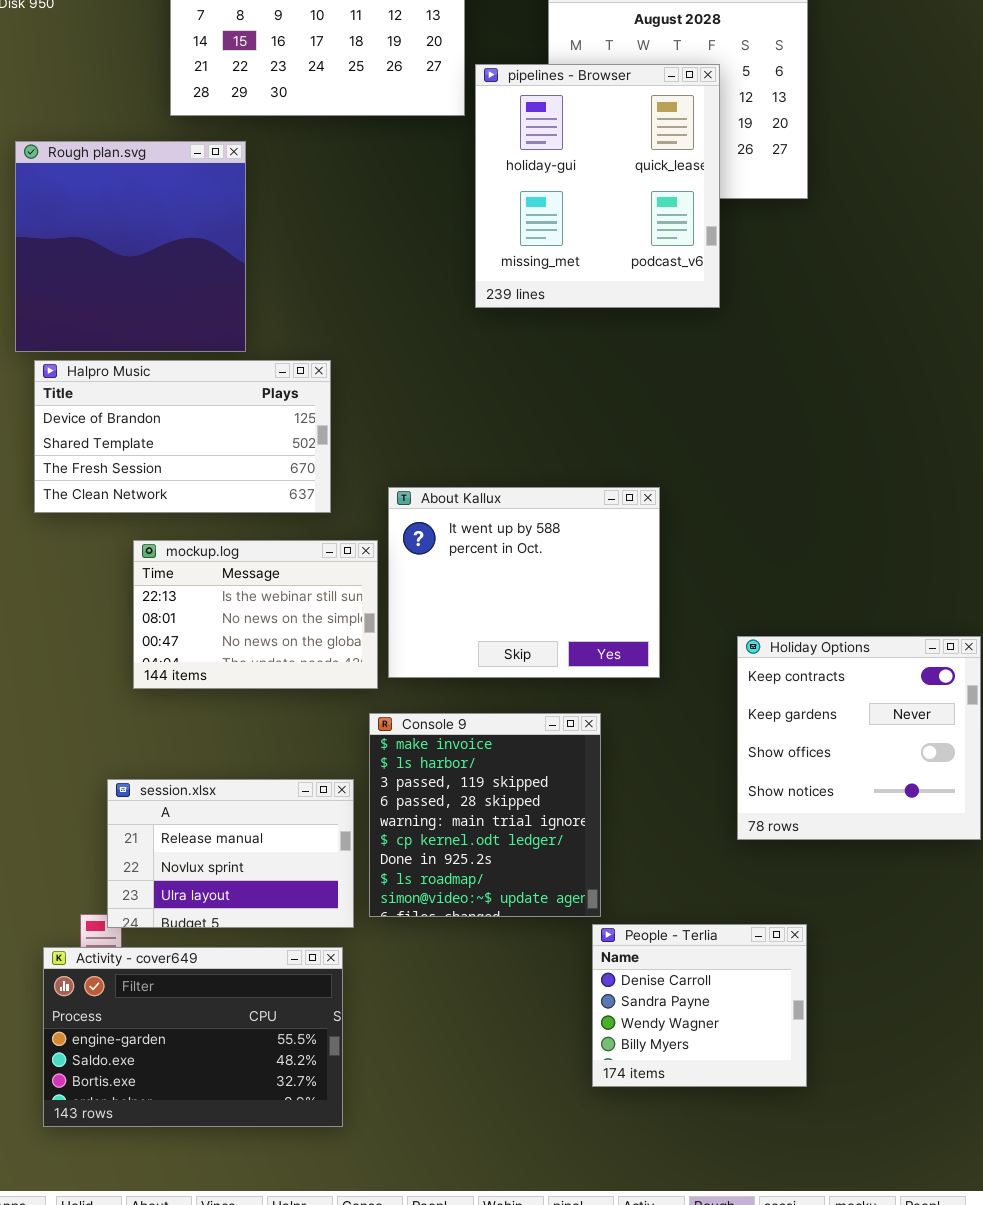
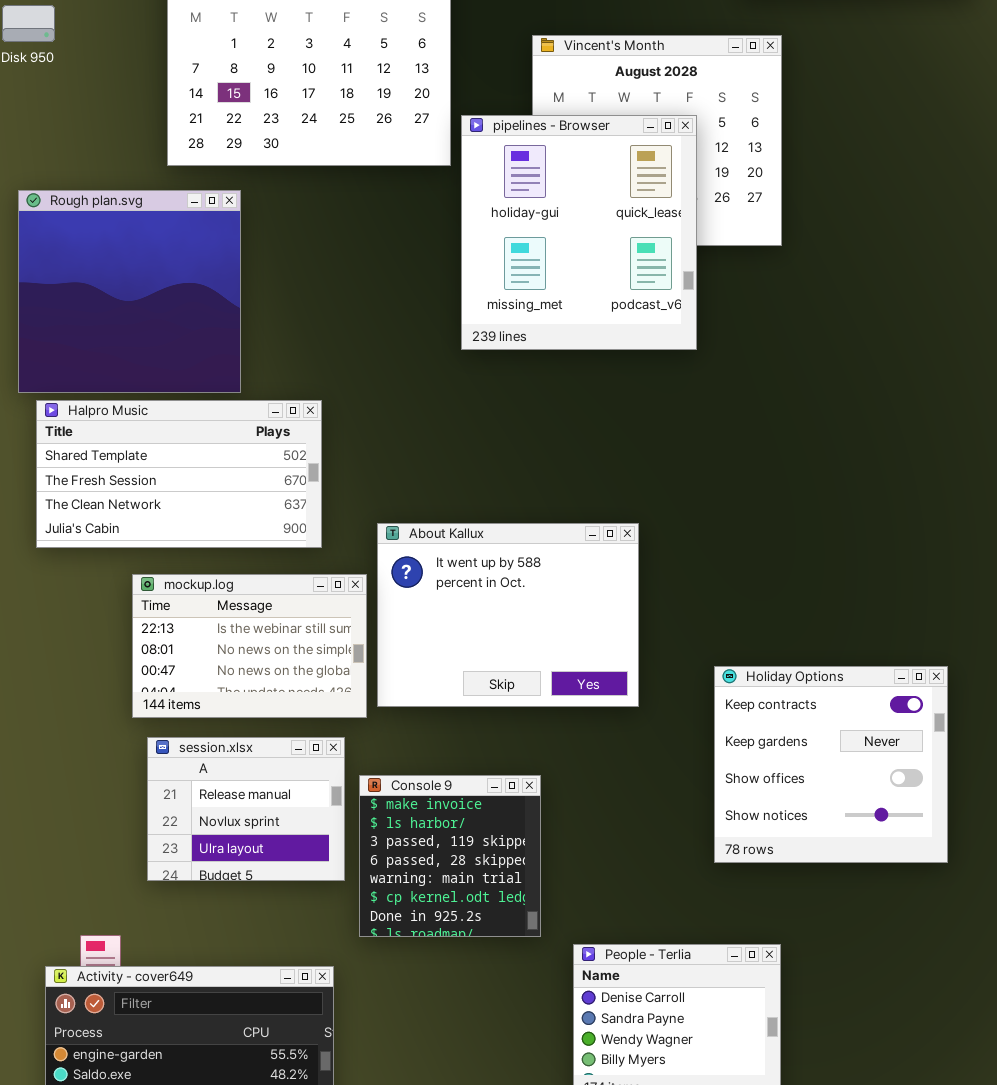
Halpro Music: [34,360,331,513] -> [36,400,322,548], scrolled down 1 row
Console 9: [369,713,601,917] -> [359,775,541,937], resized
session.xlsx: [107,779,354,928] -> [147,737,345,881], moved, resized

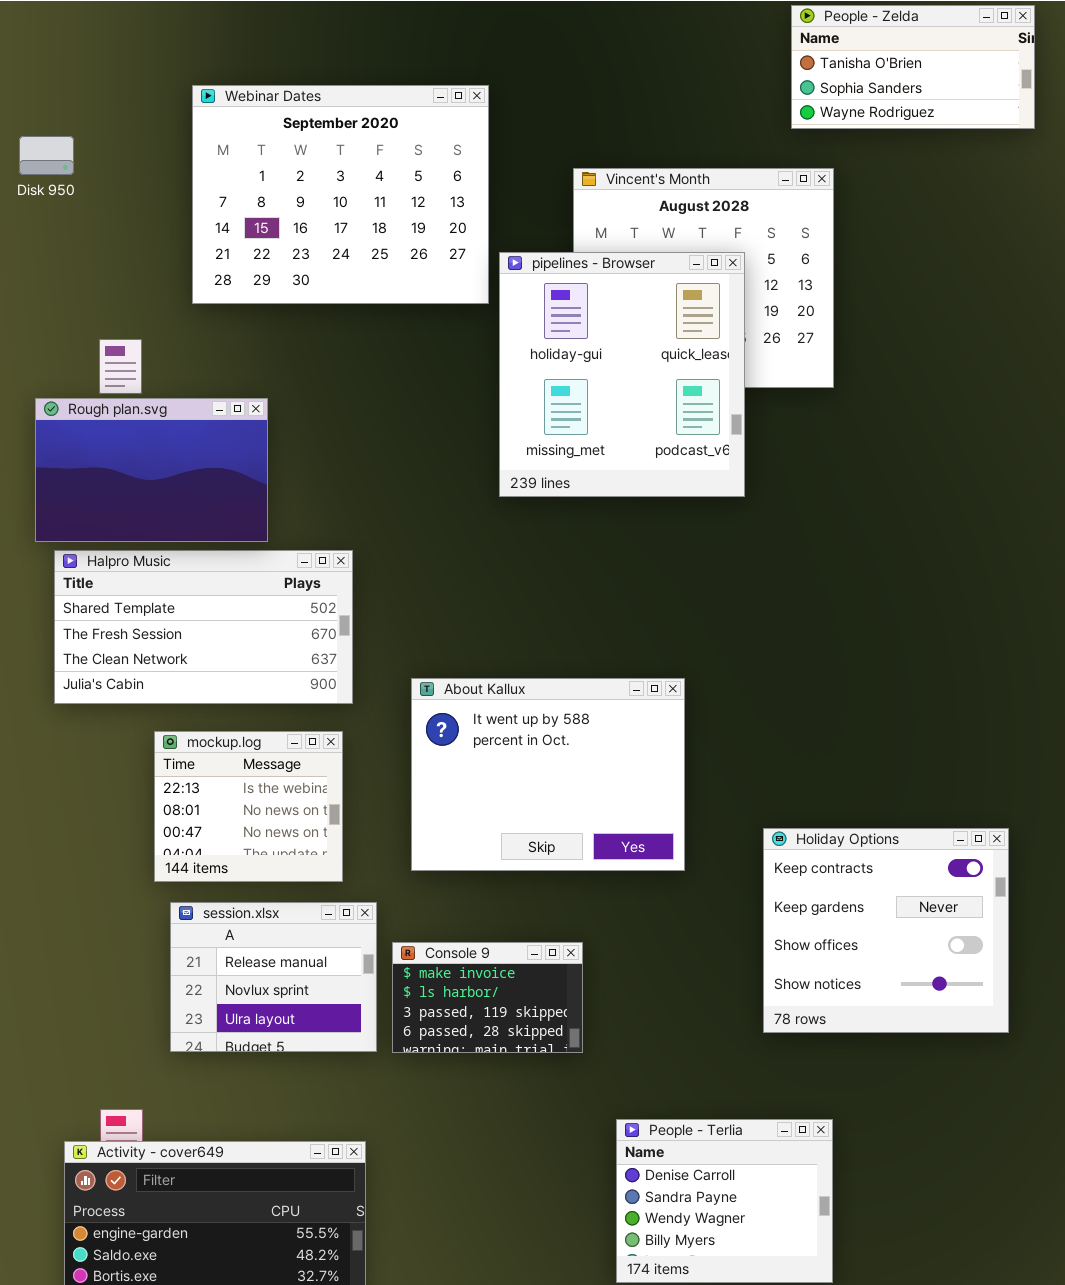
Rough plan.svg: [18,190,241,393] -> [35,398,268,542], resized
mockup.log: [132,574,367,718] -> [154,731,343,882], resized
Console 9: [359,775,541,937] -> [392,942,583,1053], resized

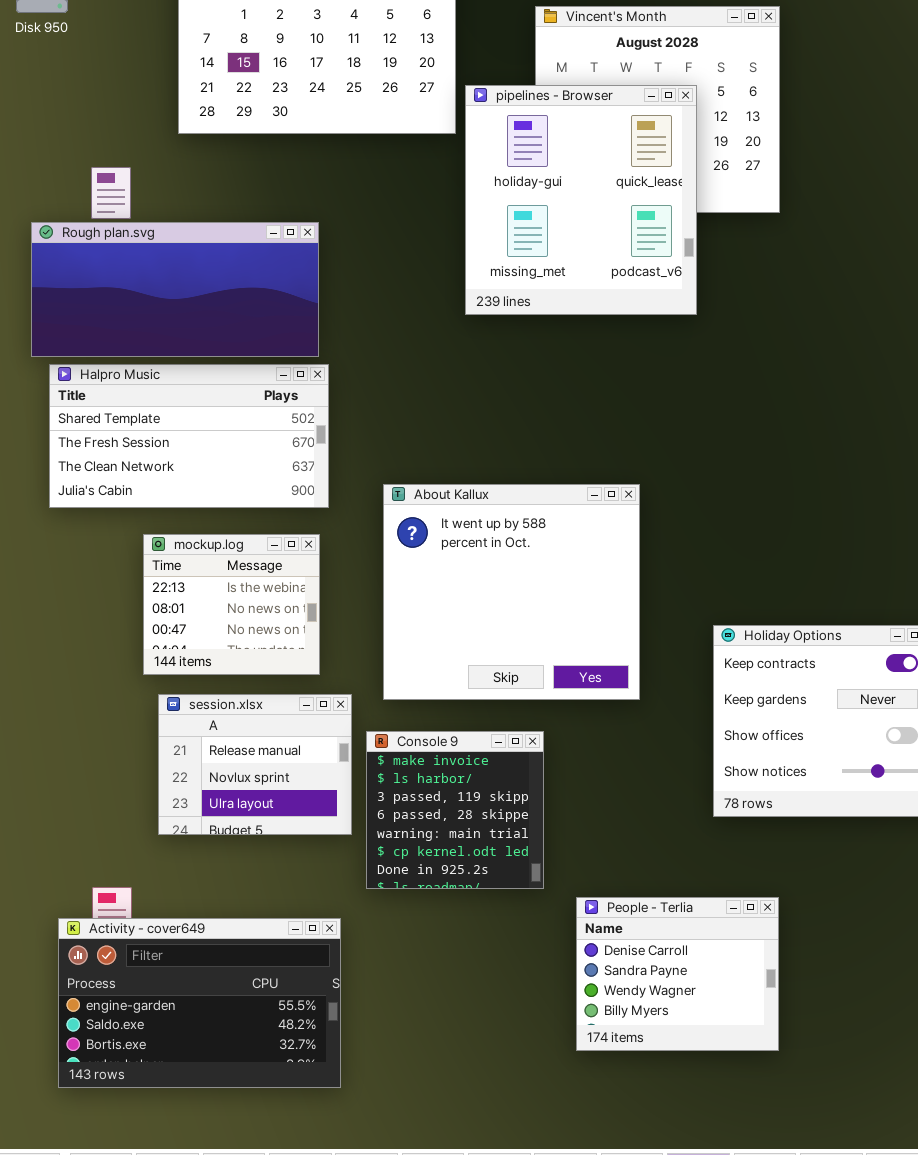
Rough plan.svg: [35,398,268,542] -> [31,222,319,357], resized
About Kallux: [411,678,685,871] -> [383,484,640,700], resized
Console 9: [392,942,583,1053] -> [366,731,544,889], resized

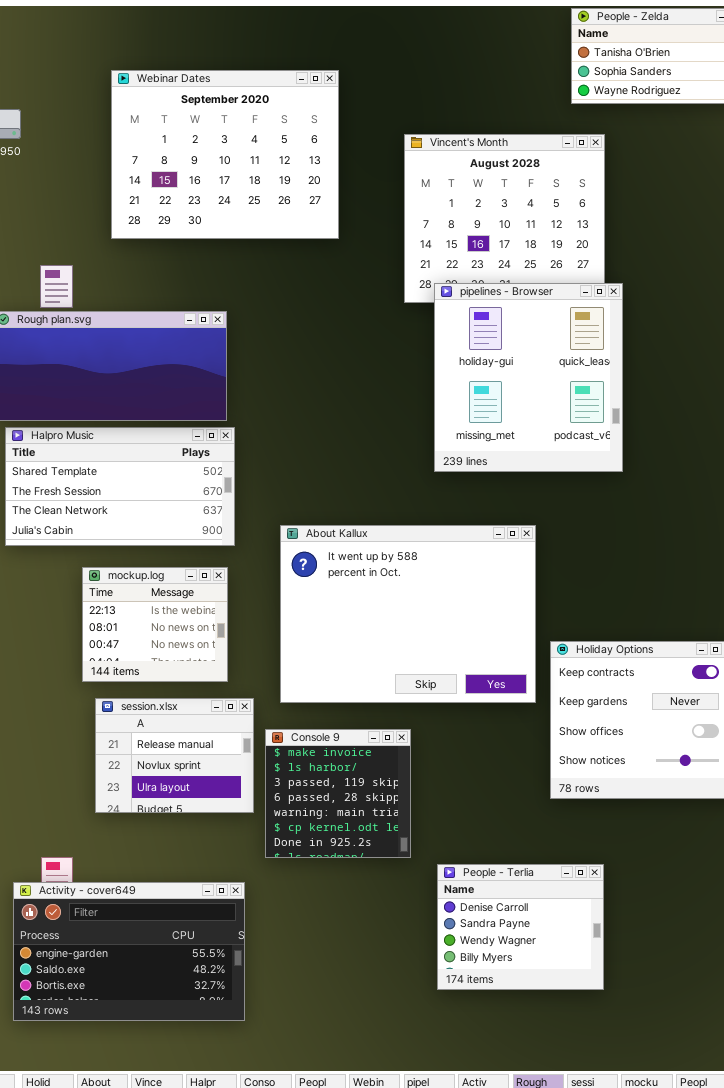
pipelines - Browser: [465,85,697,315] -> [434,283,623,472], moved
About Kallux: [383,484,640,700] -> [280,525,536,703], resized

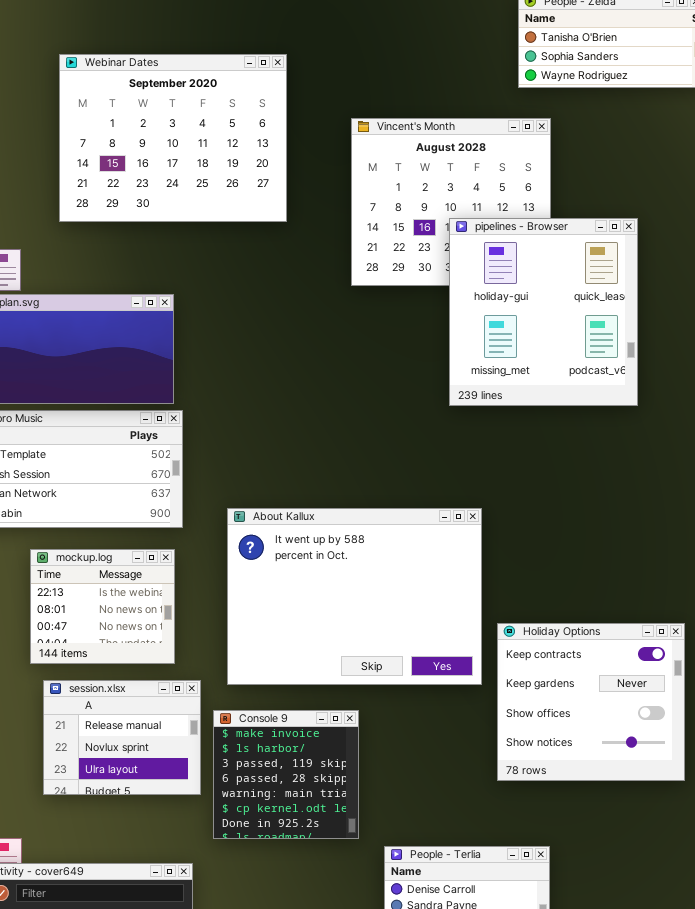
pipelines - Browser: [434,283,623,472] -> [449,218,638,406], moved

